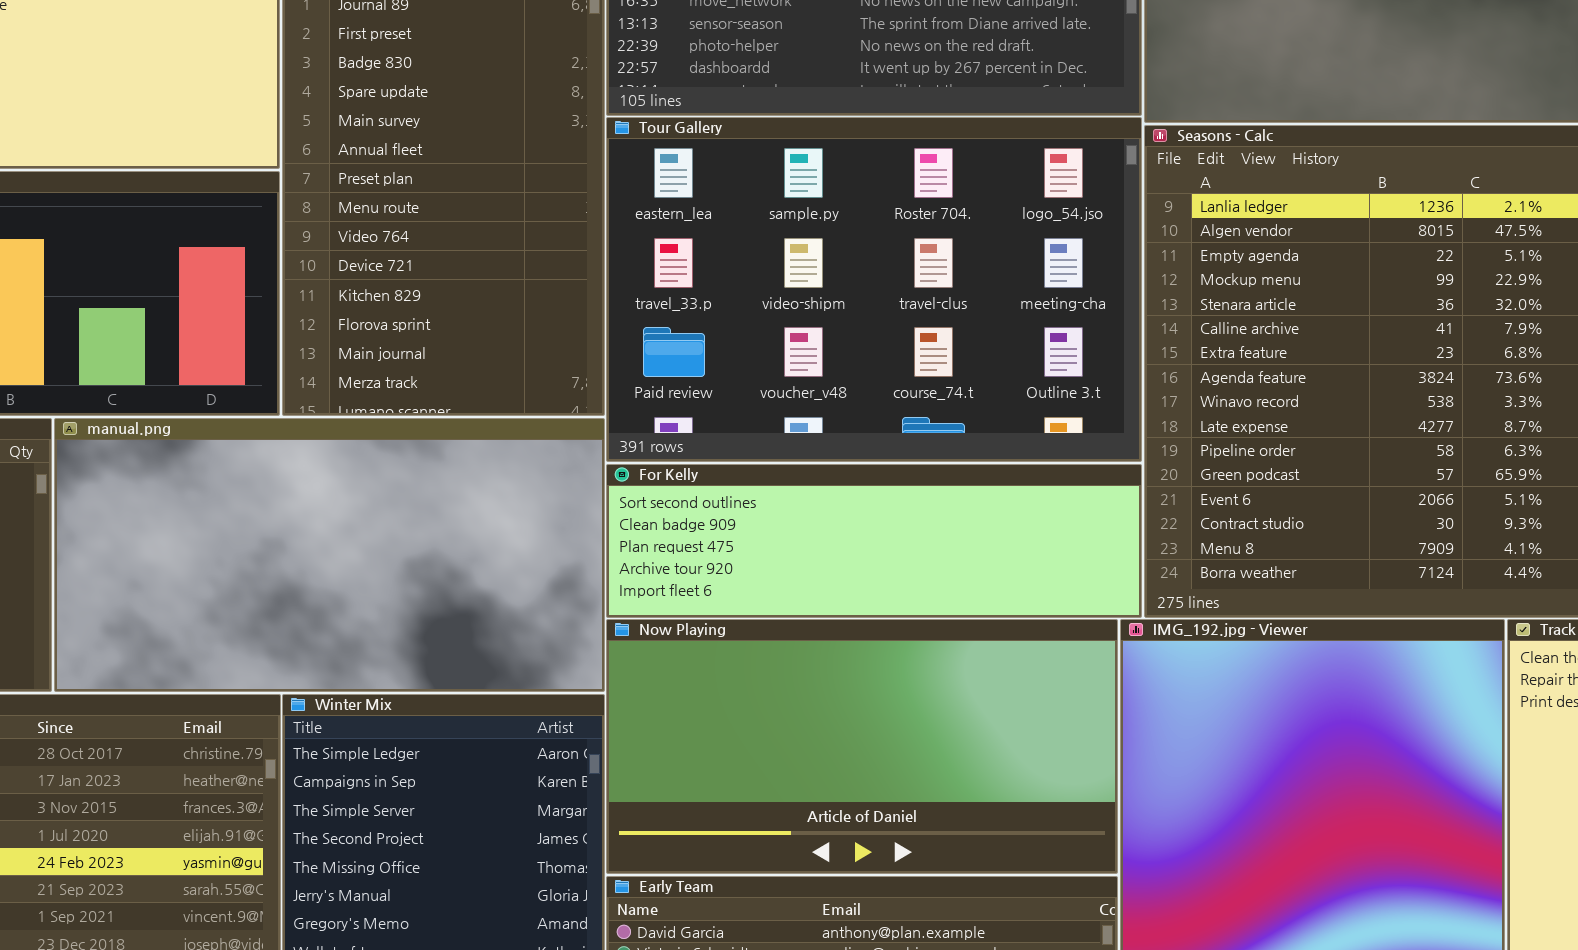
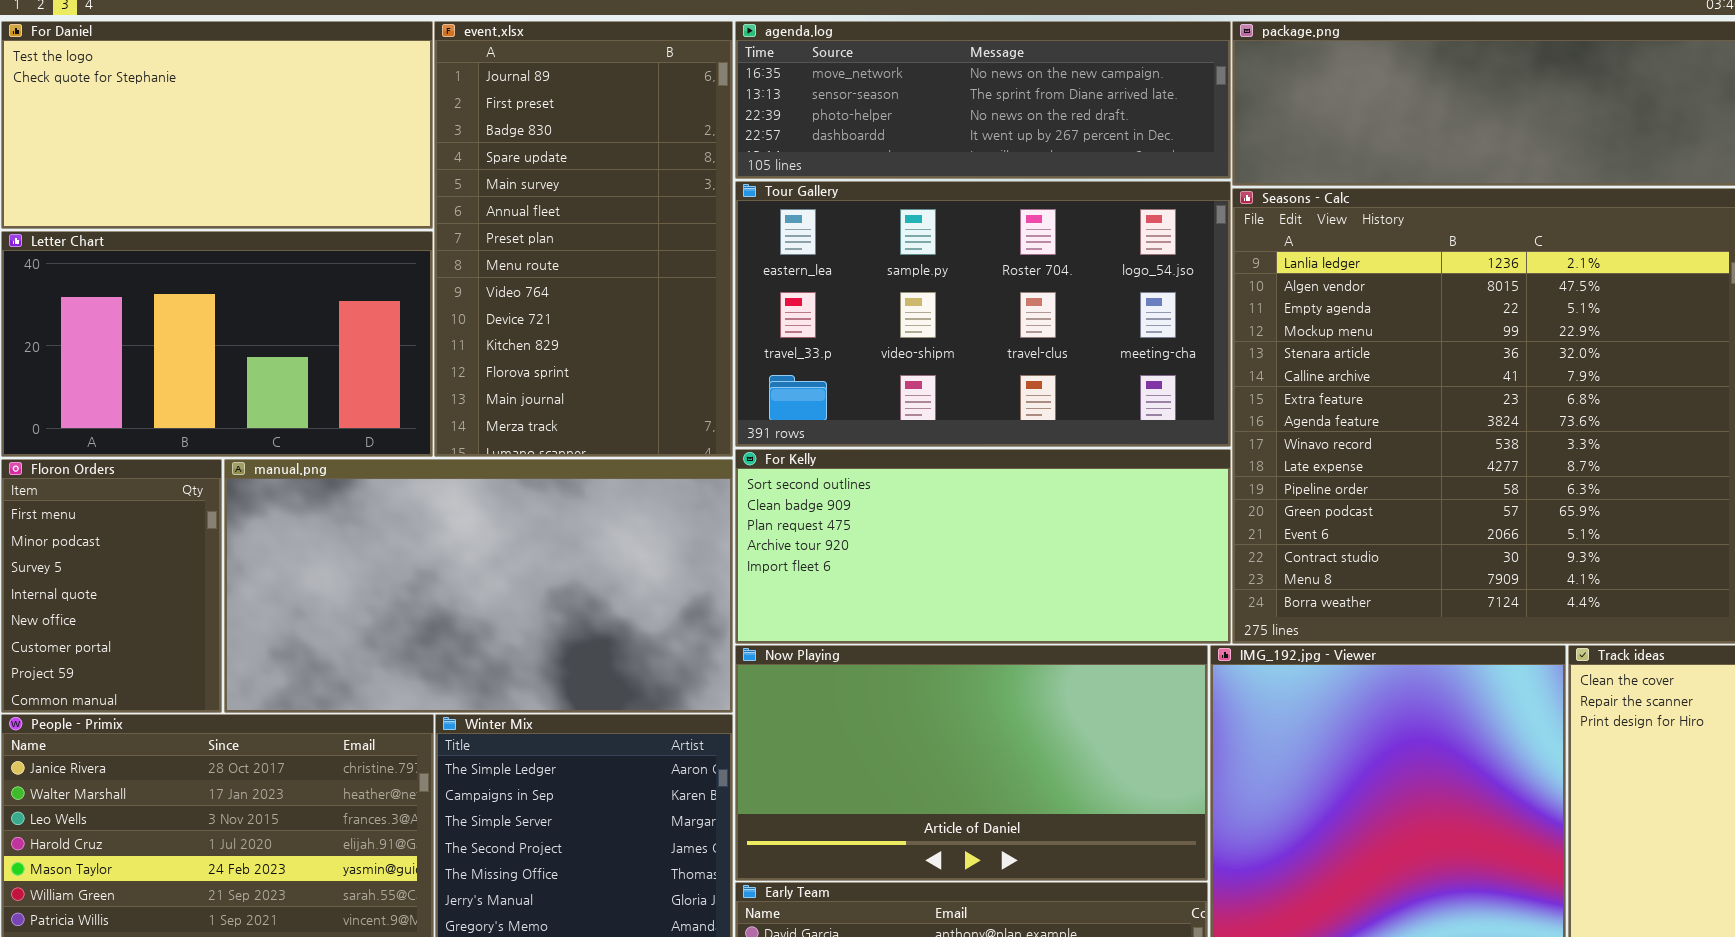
Tour Gallery: [606,117,1142,462] -> [735,181,1231,447], resized
For Kelly: [606,464,1142,618] -> [735,449,1231,644], resized

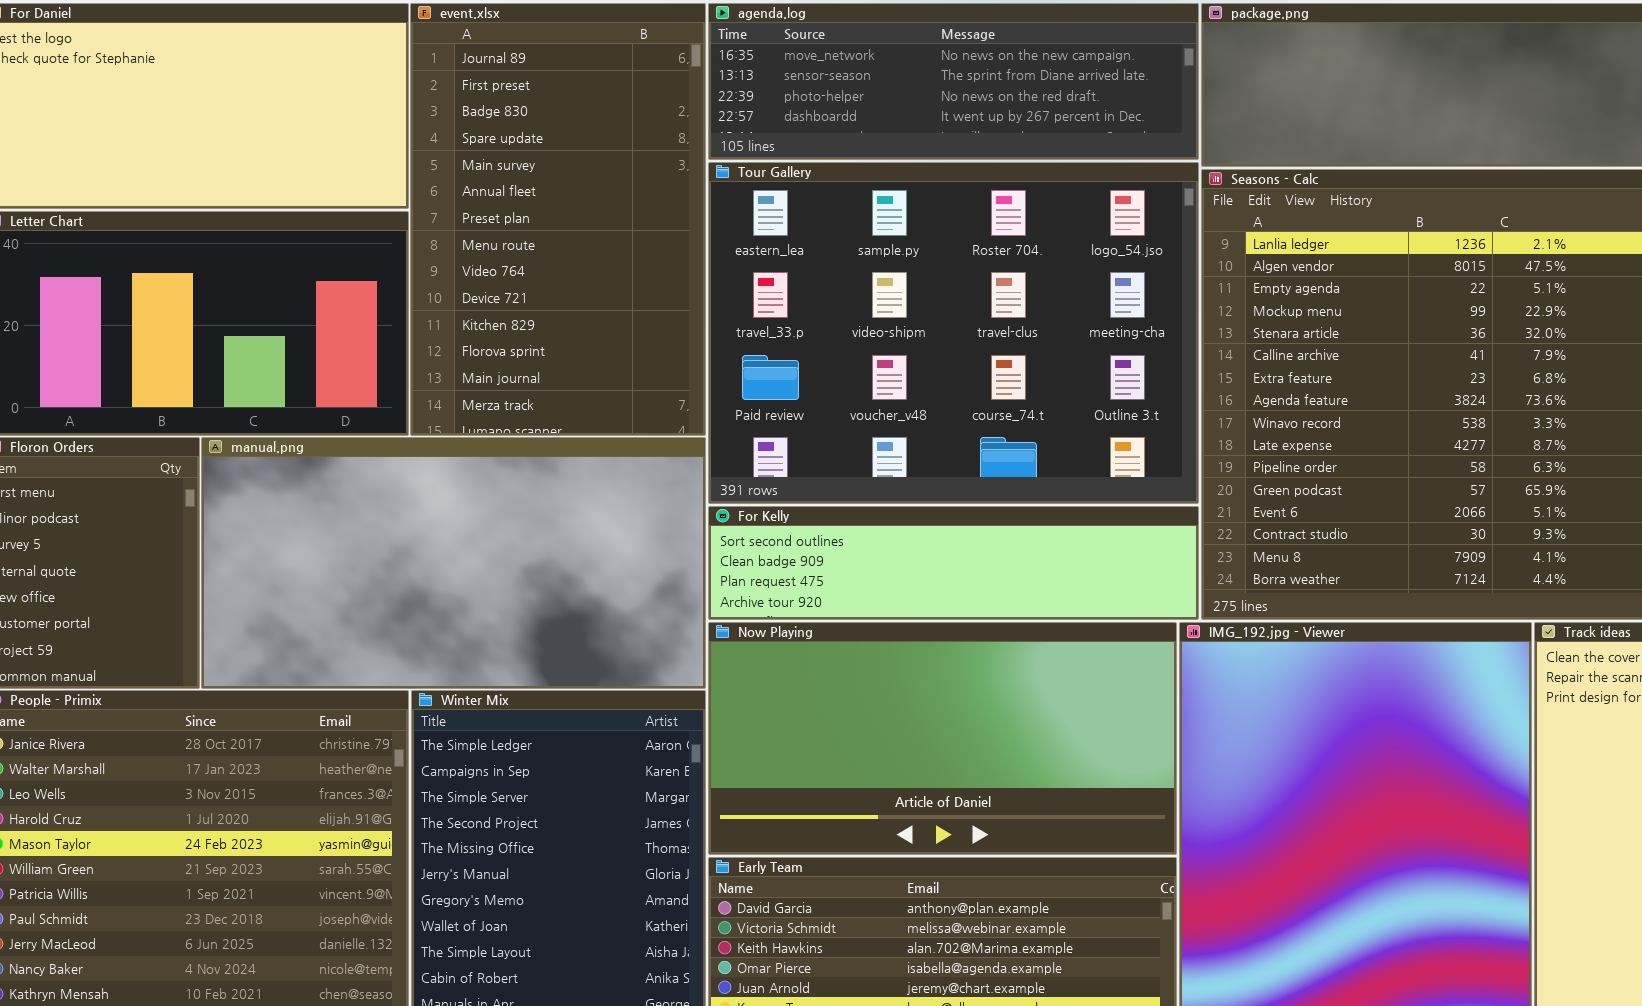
Tour Gallery: [735,181,1231,447] -> [708,162,1199,504], resized
For Kelly: [735,449,1231,644] -> [708,506,1199,620], resized

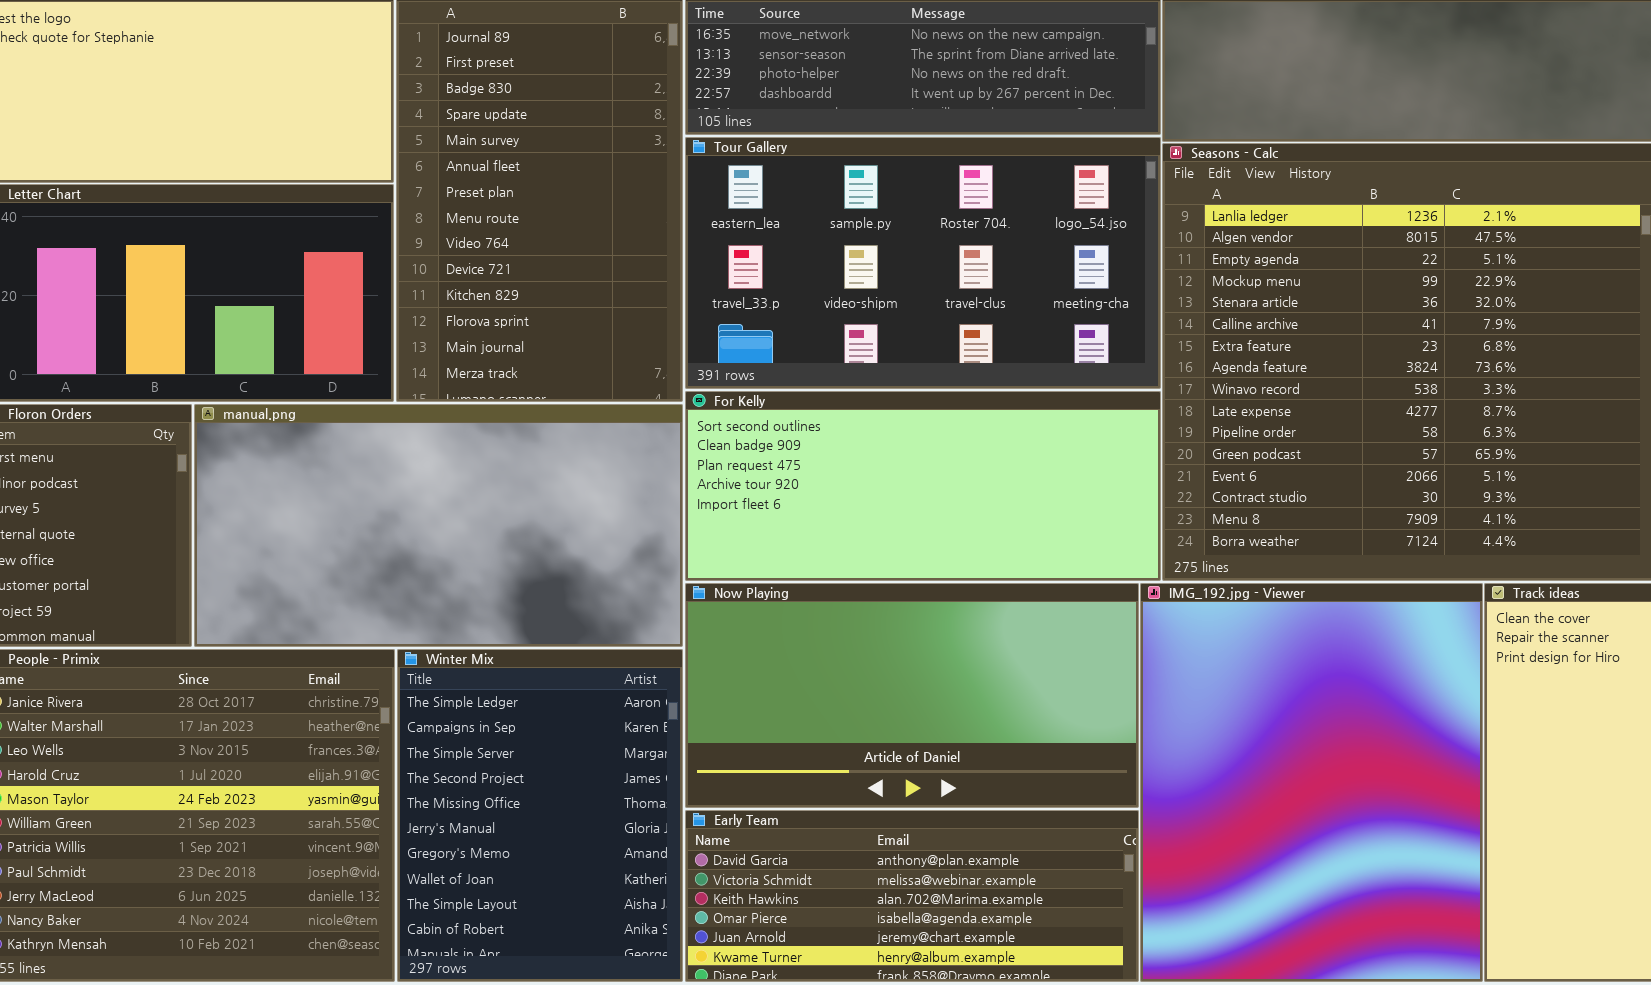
Tour Gallery: [708,162,1199,504] -> [685,137,1161,389], resized
For Kelly: [708,506,1199,620] -> [685,391,1161,581], resized

